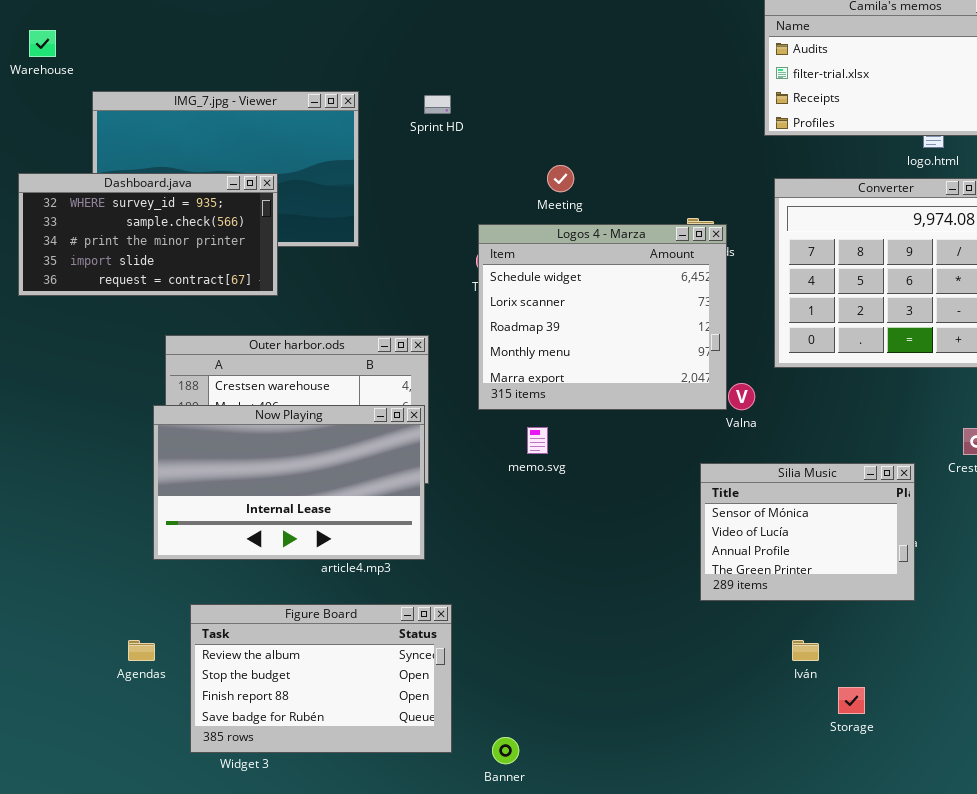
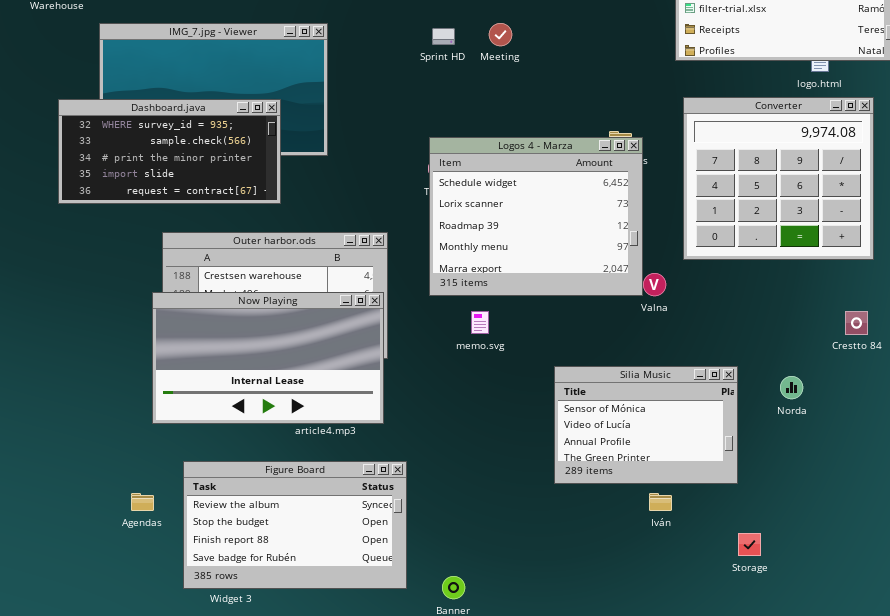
Sprint HD: [424,95,451,114] -> [432,28,455,45], moved
Meeting: [547,165,574,192] -> [489,23,512,46], moved
Dashboard.java: [18,173,278,296] -> [58,99,281,204], moved
Silia Music: [700,463,915,601] -> [554,366,738,484], moved
Iván: [792,640,819,661] -> [649,493,672,511], moved

